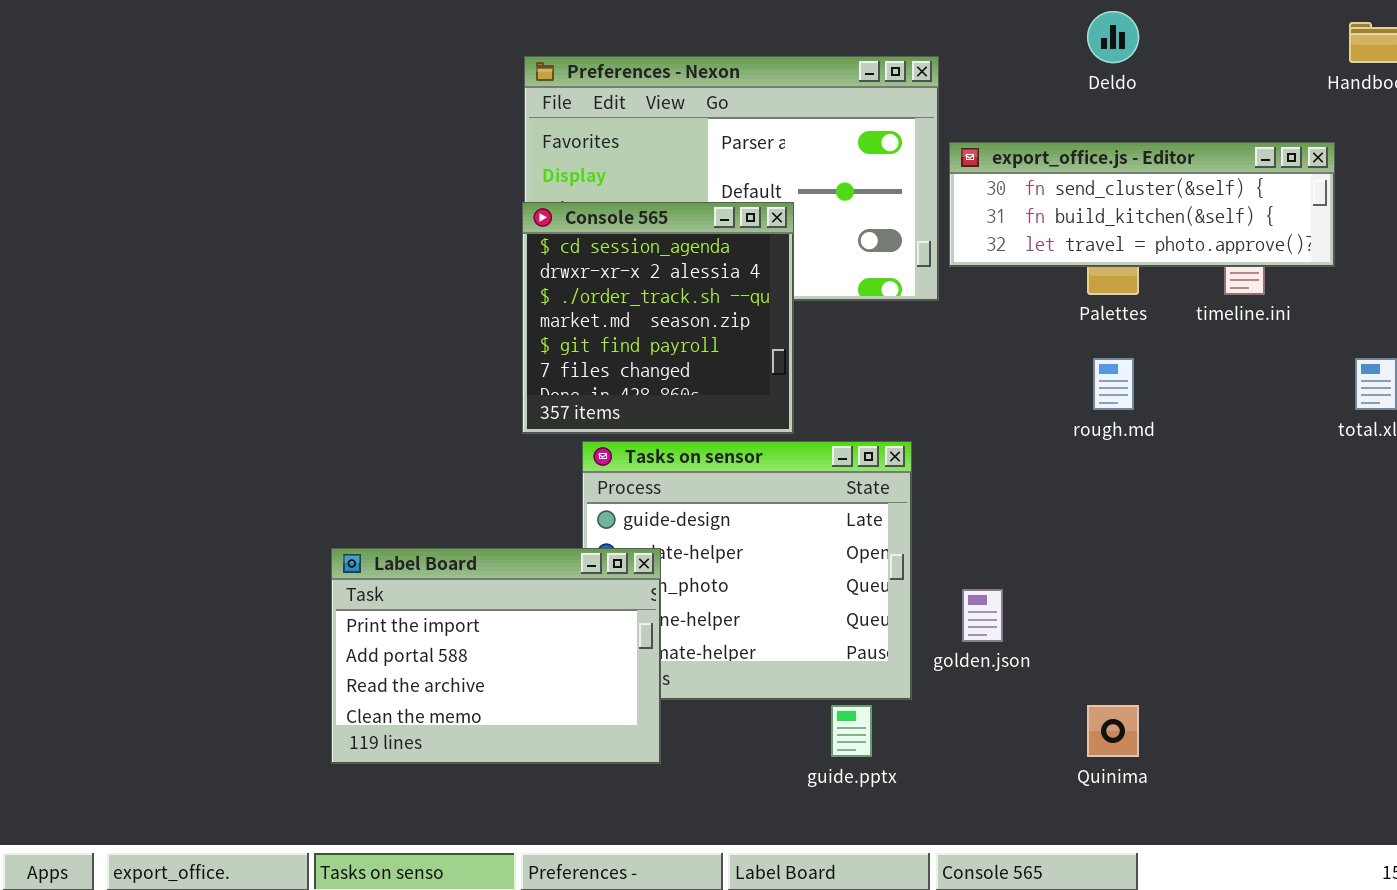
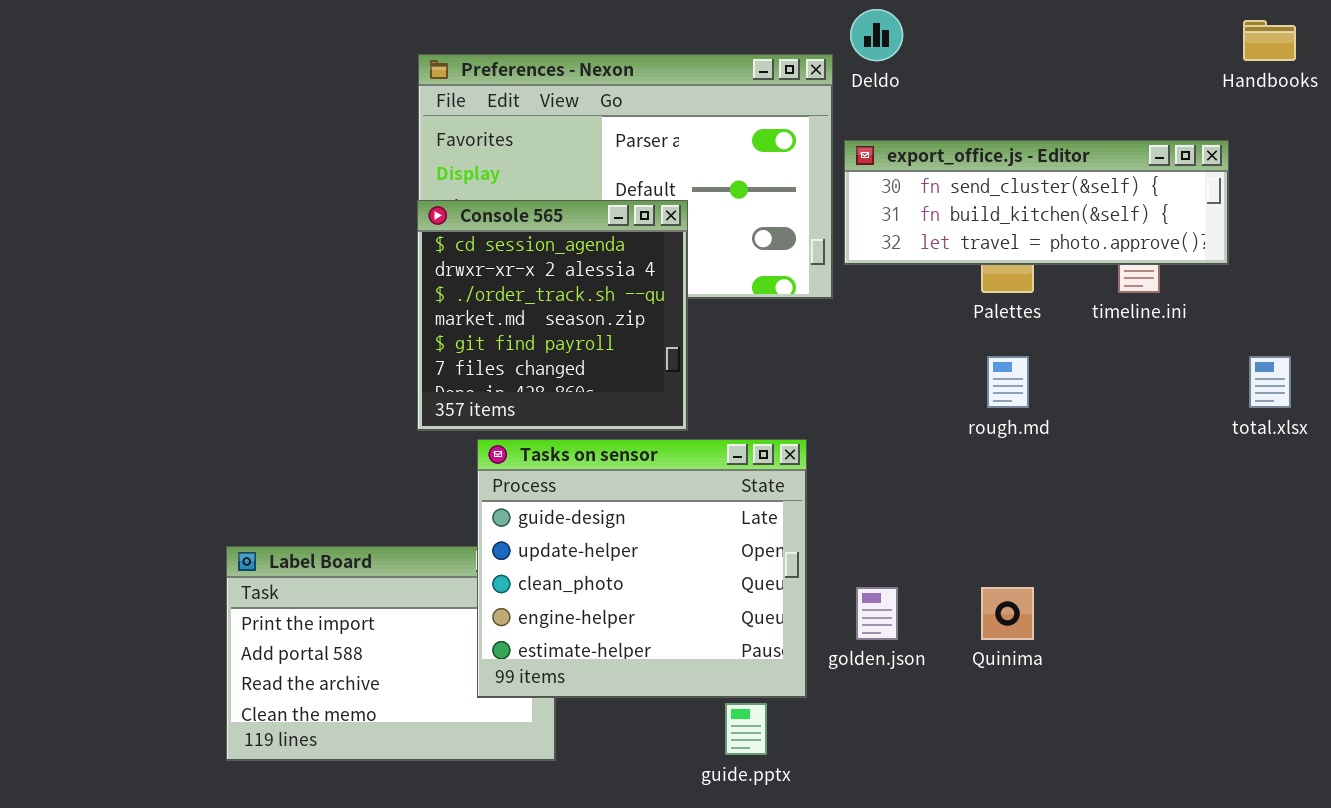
Deldo: [1087,11,1139,63] -> [850,9,903,61], moved
Tasks on sensor: [582,441,912,700] -> [477,439,807,698], raised
Quinima: [1087,705,1139,757] -> [981,587,1034,640], moved

